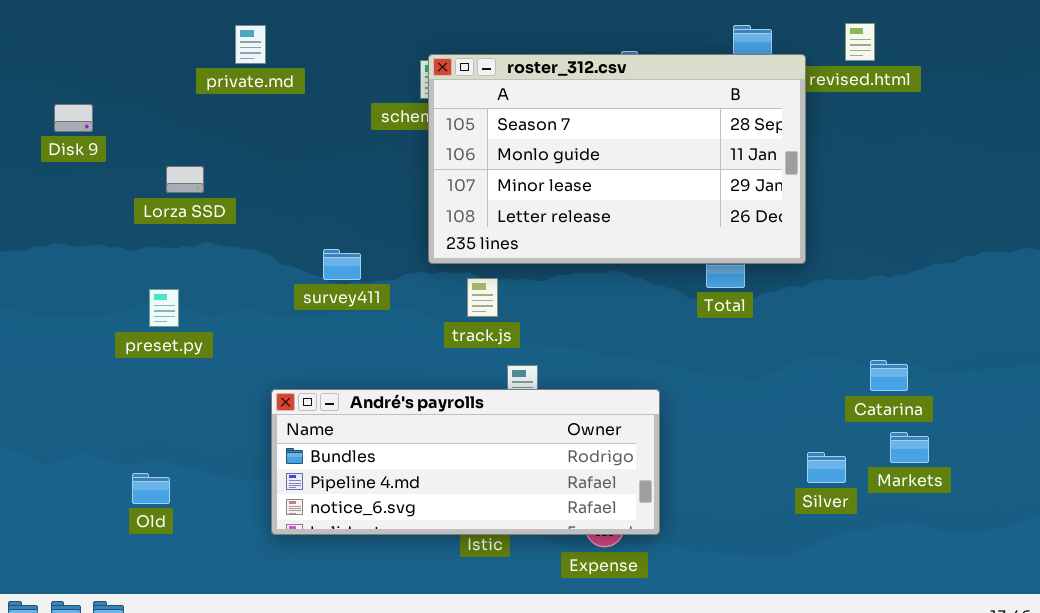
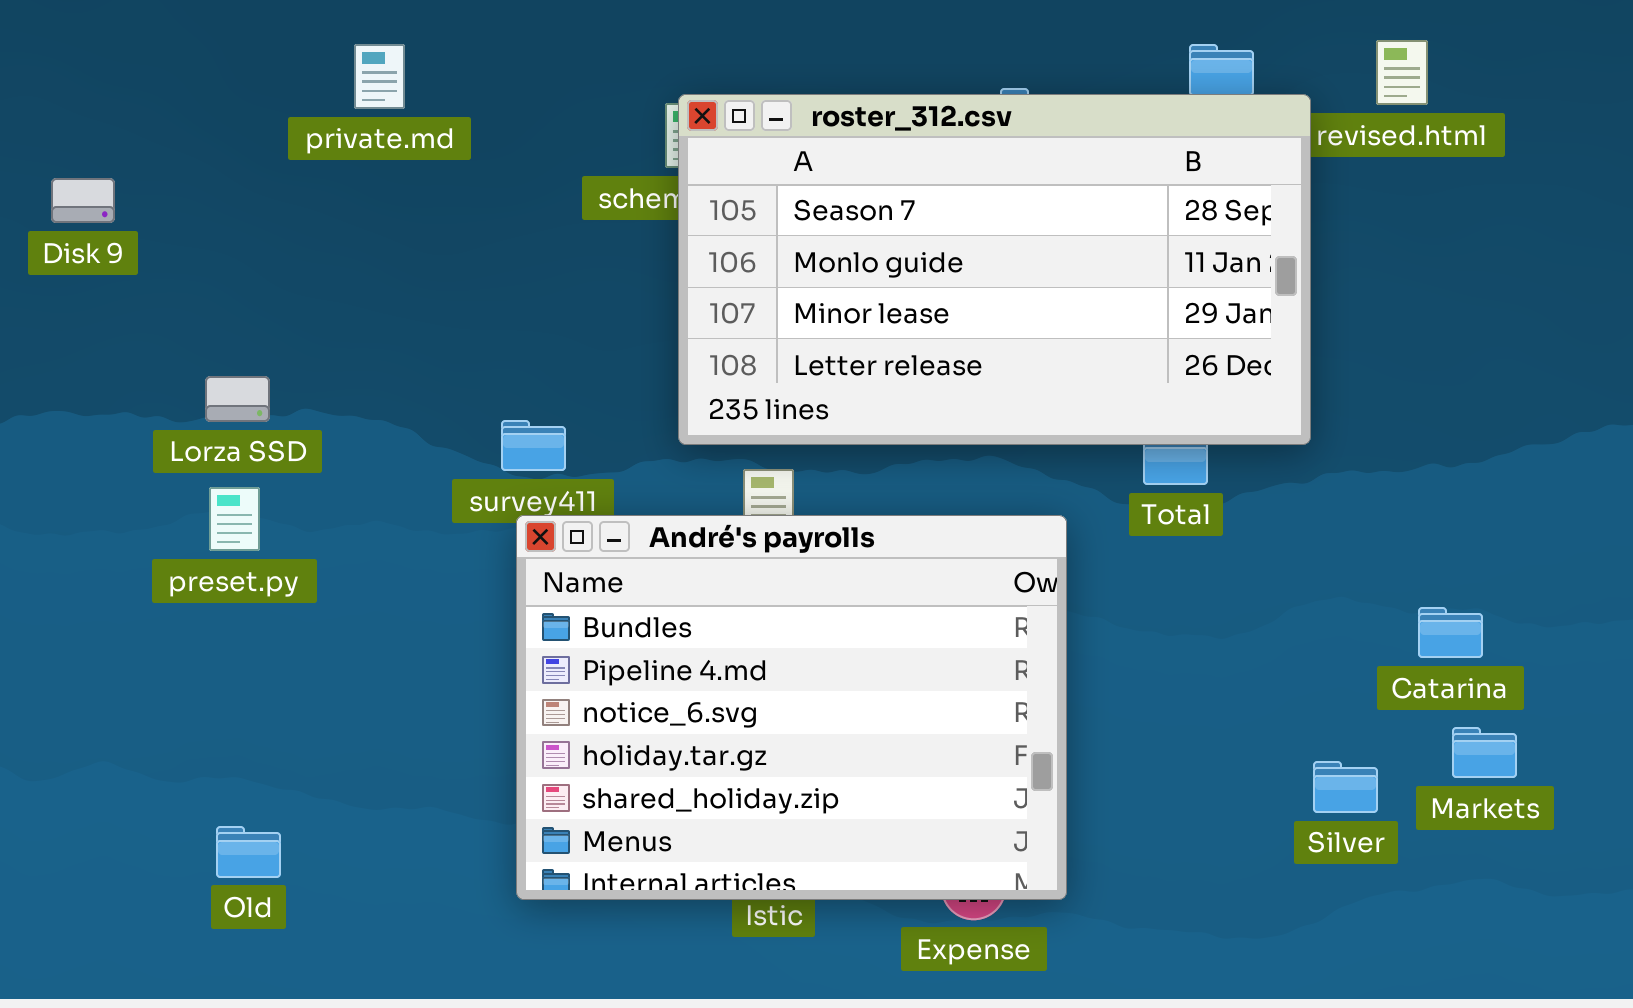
Lorza SSD: [166,166,204,193] -> [205,376,270,422], moved
André's payrolls: [271,389,660,535] -> [516,515,1067,900], resized
Old: [132,473,170,504] -> [216,826,281,878], moved

